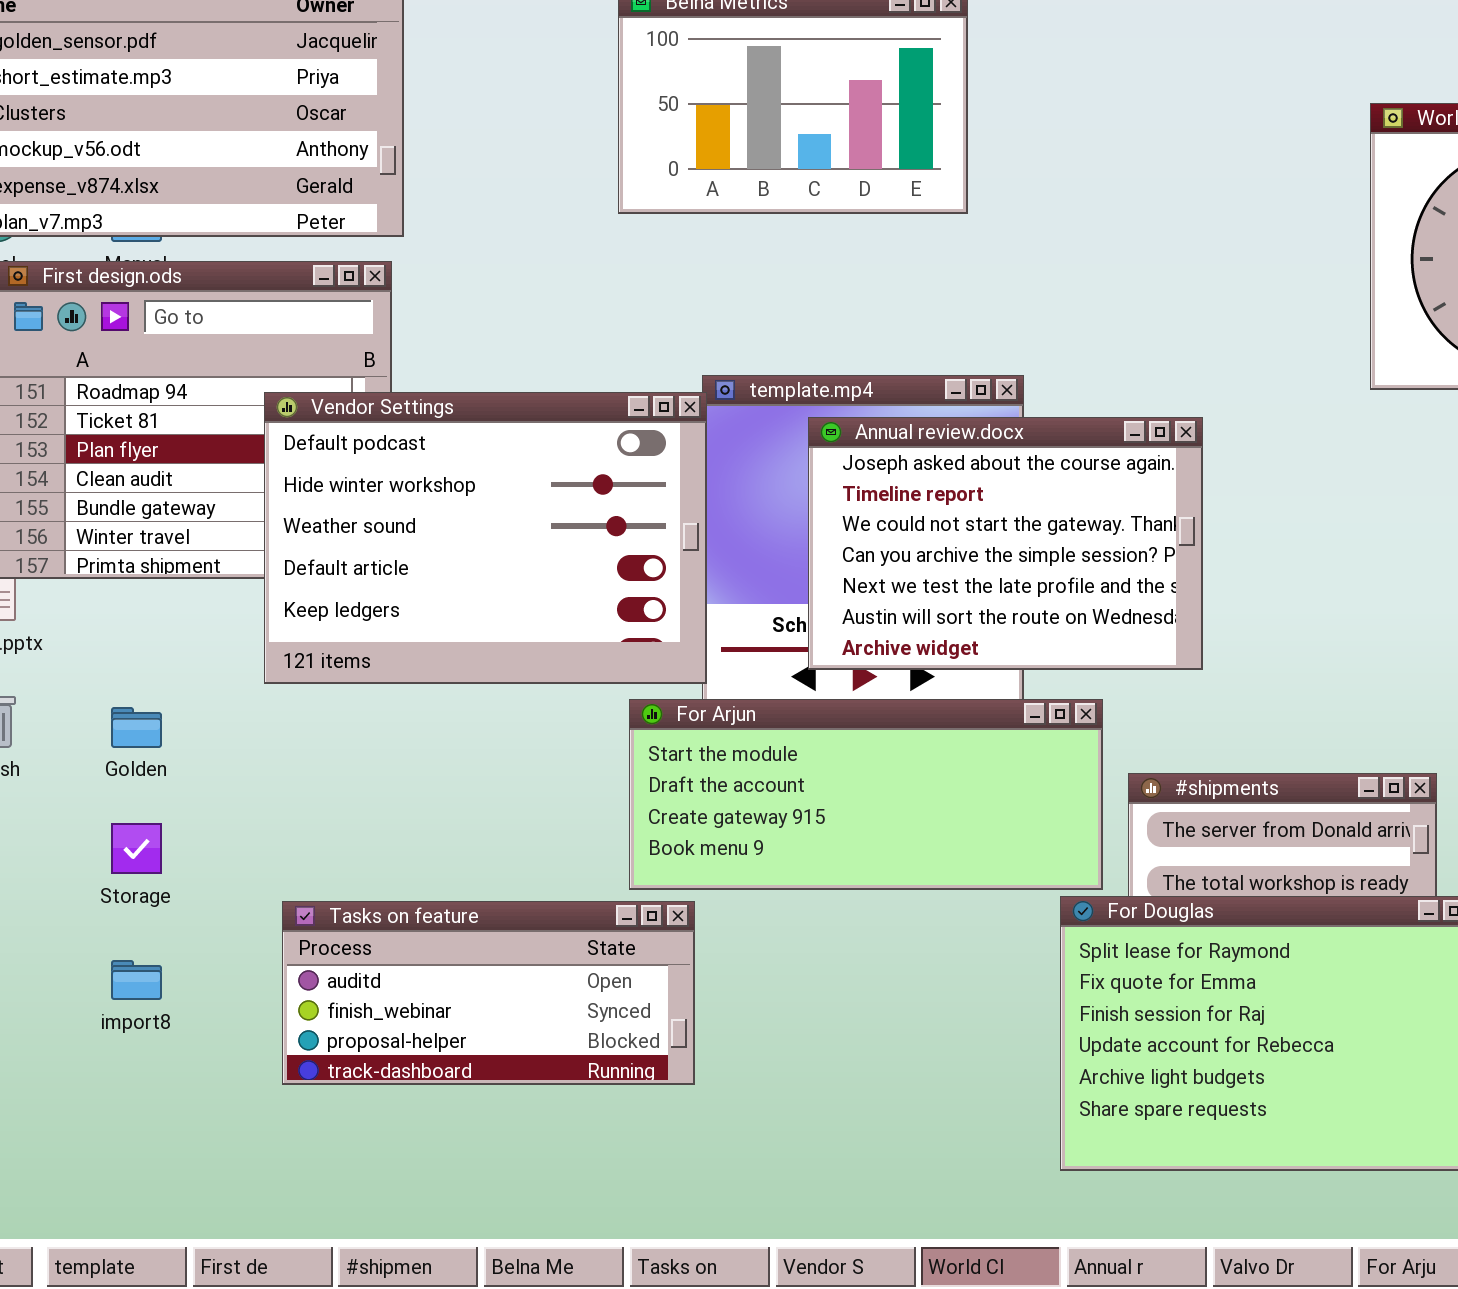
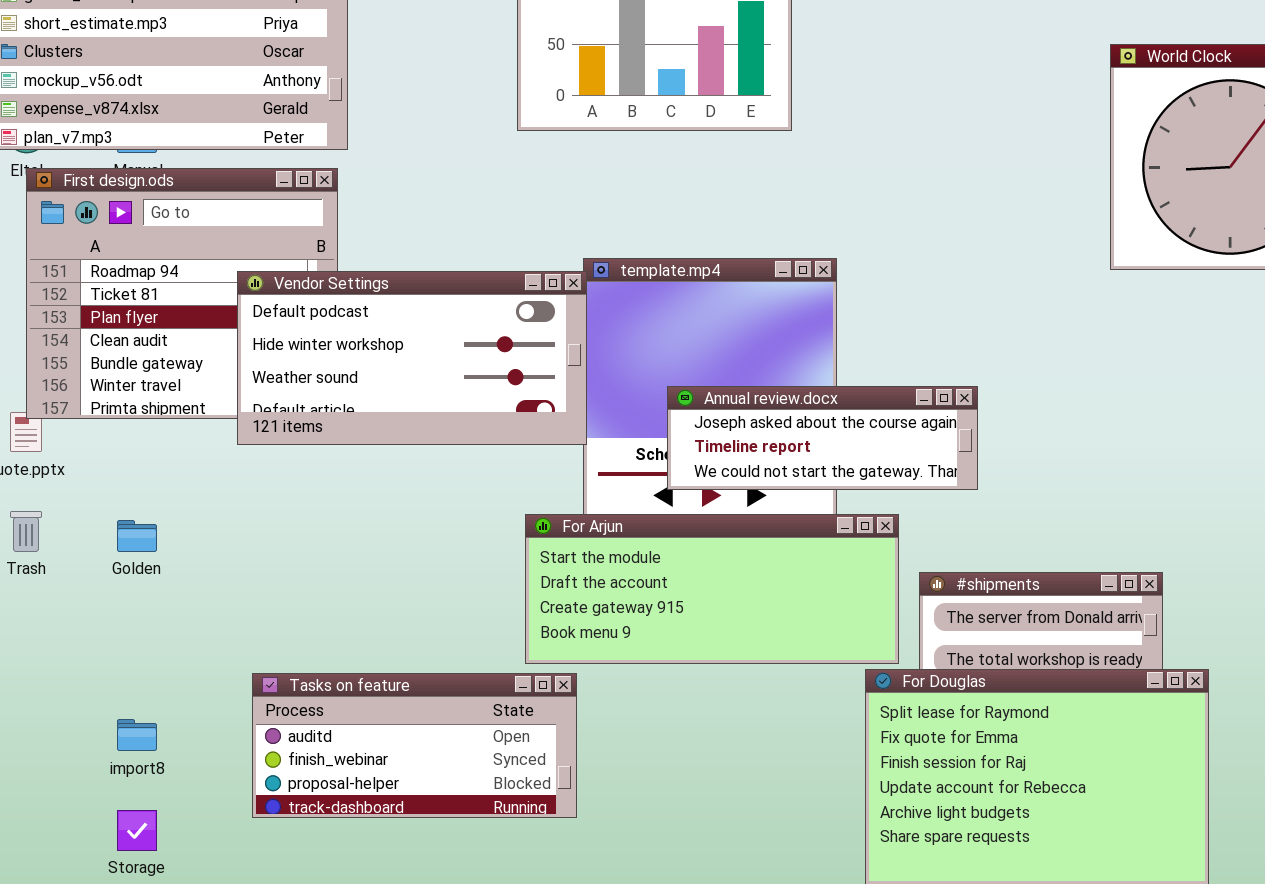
Vendor Settings: [264,392,707,684] -> [237,271,587,445], resized
Annual review.docx: [808,417,1203,670] -> [667,386,978,490], resized
Storage: [111,823,162,874] -> [117,810,157,851], moved

